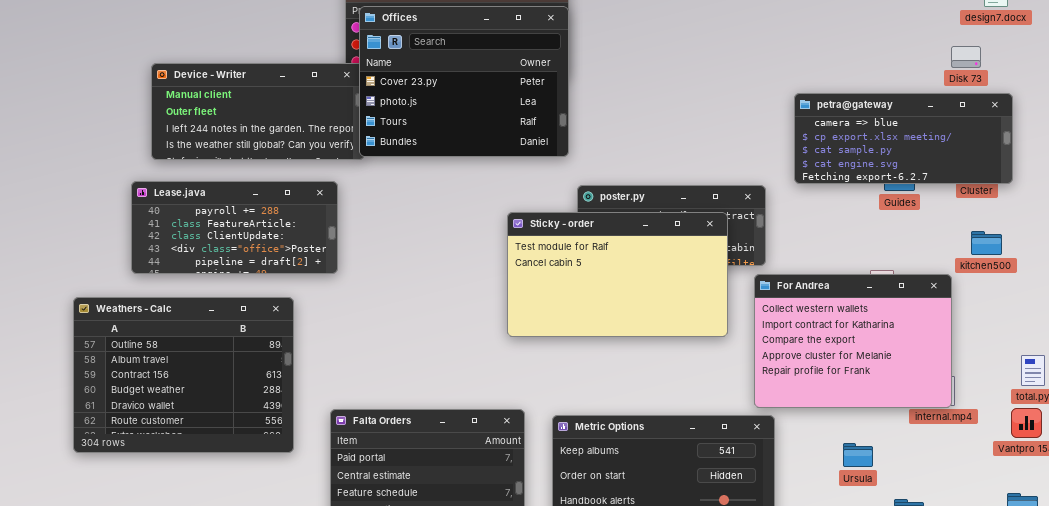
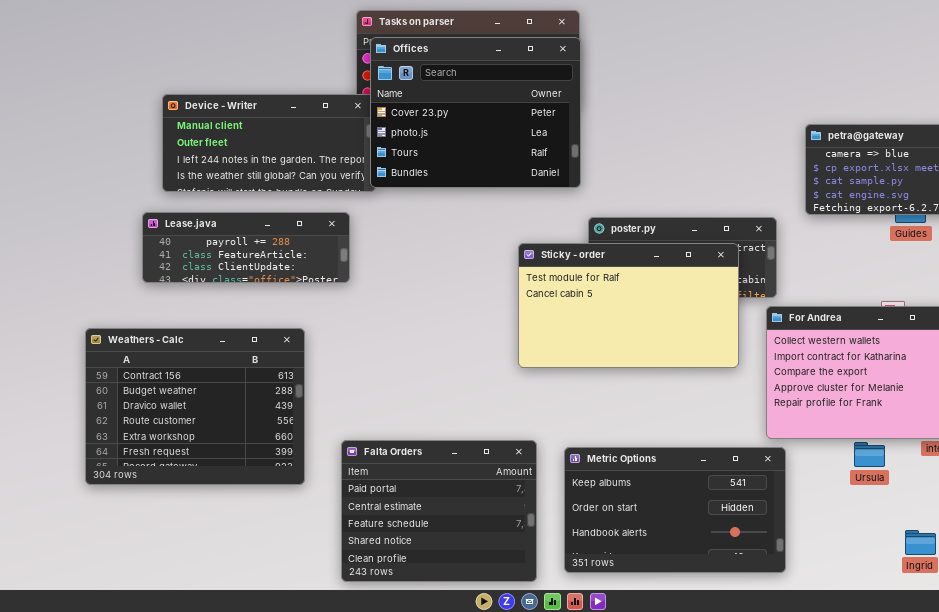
Lease.java: [131,181,338,274] -> [142,212,350,283], resized
Weathers - Calc: [73,297,294,453] -> [85,328,305,485], scrolled down 2 rows
Ursula: [843,443,873,467] -> [854,442,885,467], moved

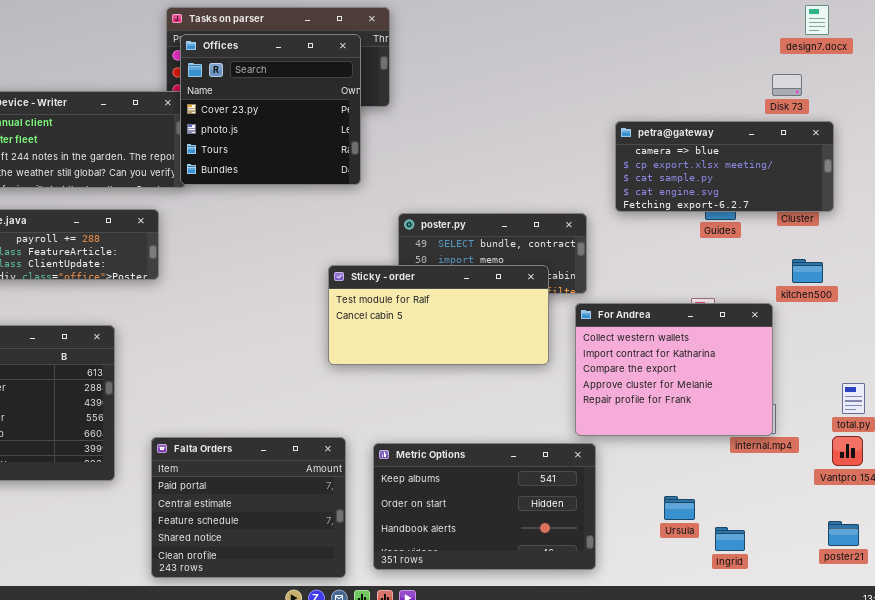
Offices: [370,37,581,188] -> [180,34,361,185], resized
Sticky - order: [518,243,739,368] -> [328,265,549,365], resized
Ursula: [854,442,885,467] -> [664,496,695,520], moved

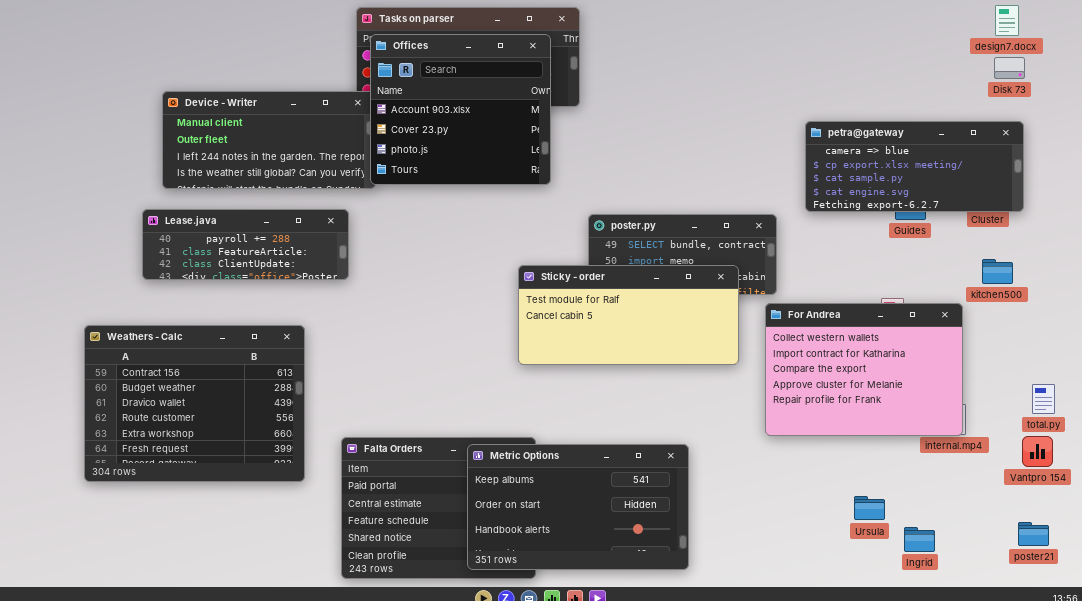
Offices: [180,34,361,185] -> [370,34,551,185], scrolled up 1 row
Disk 73: [772,74,802,96] -> [994,57,1025,79], moved
Metric Options: [373,443,596,570] -> [467,444,689,570], moved

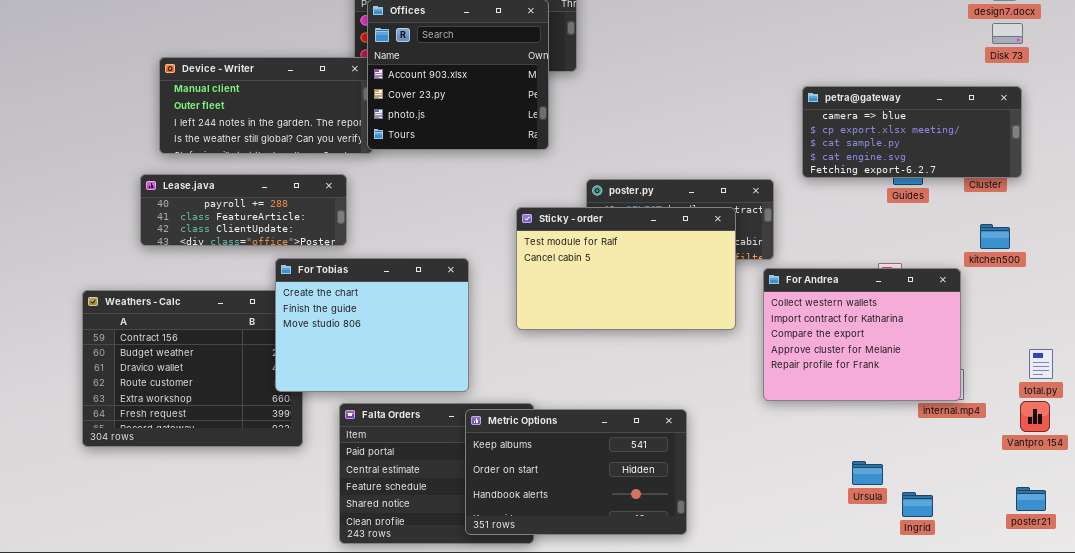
Sticky - order: [518,265,739,365] -> [516,207,736,330], resized
For Tobias: none -> [275,258,469,392], opened

